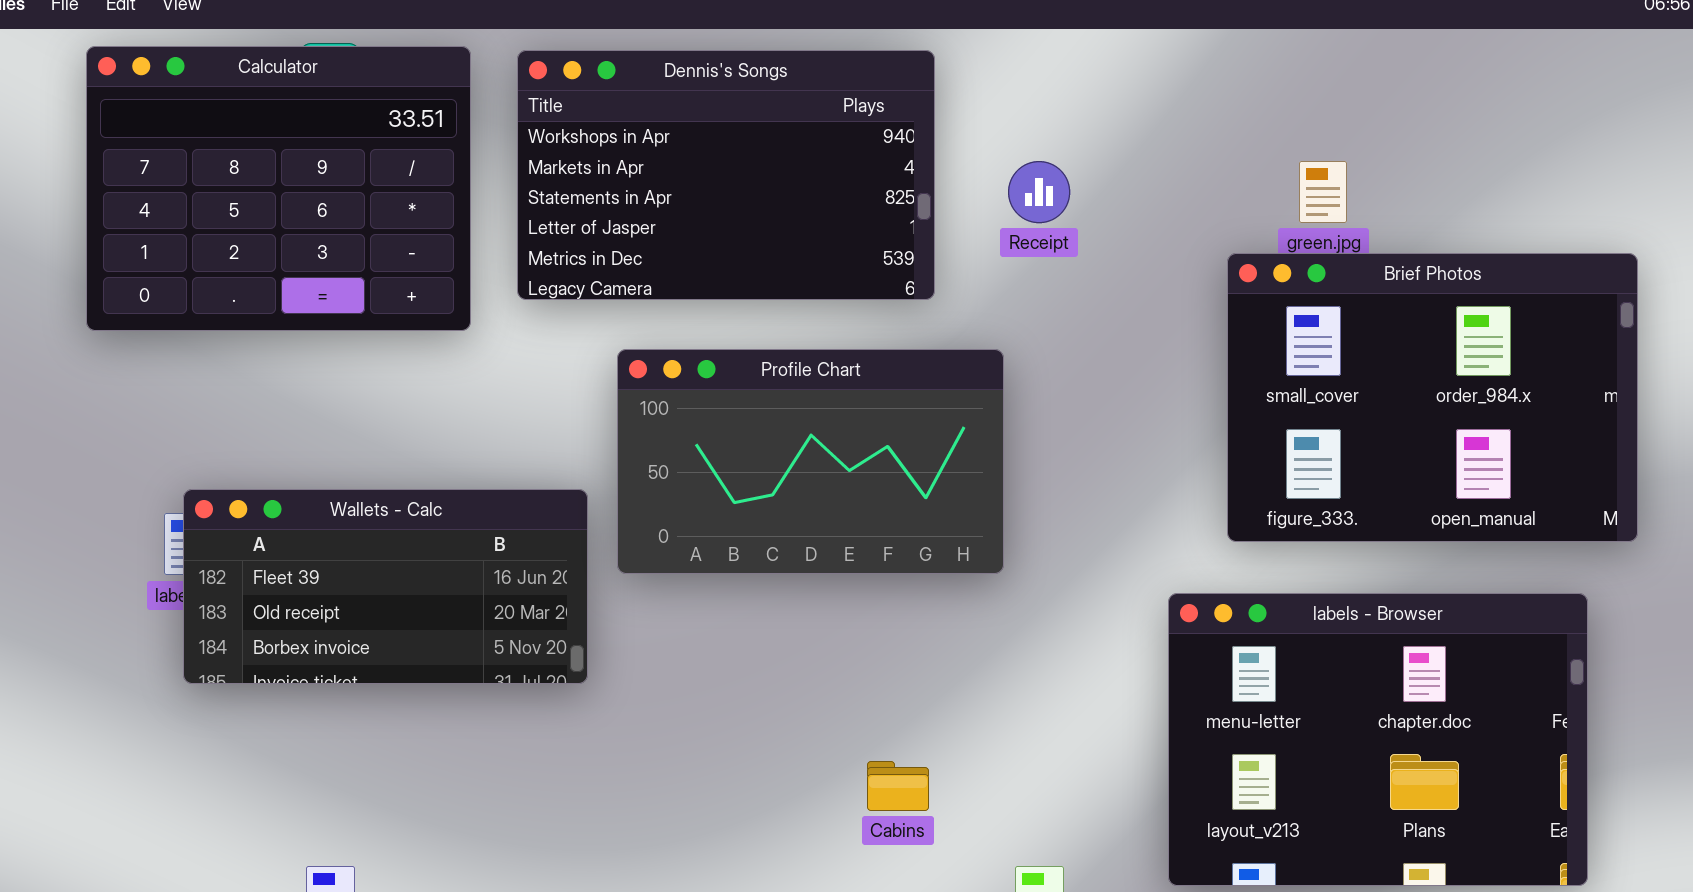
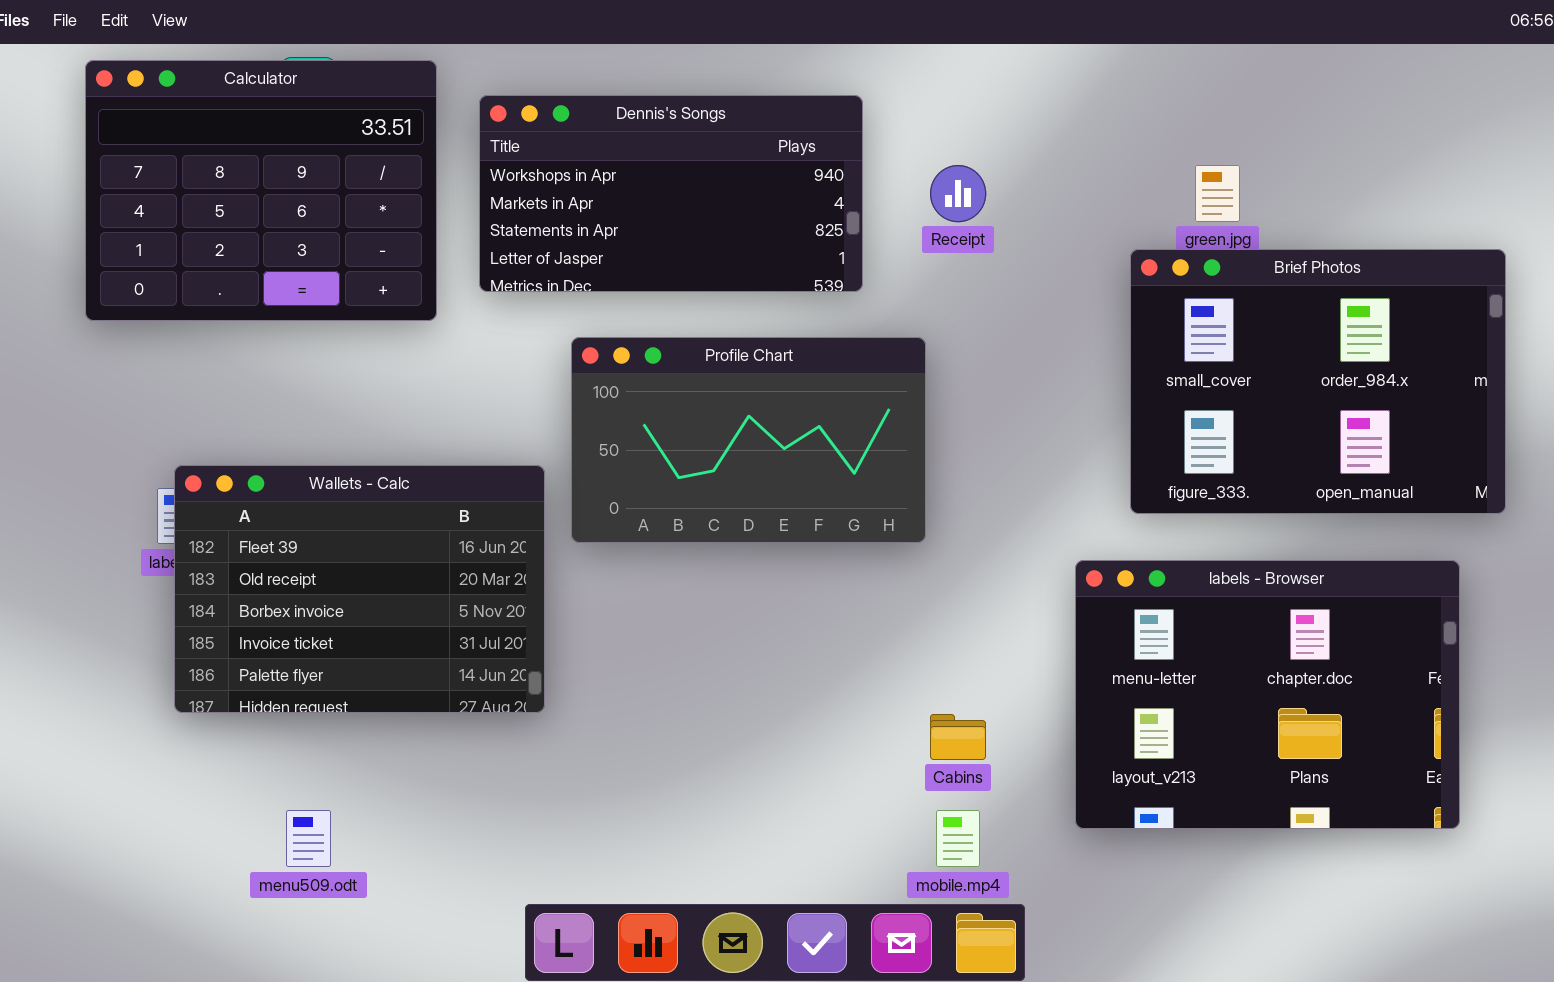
Dennis's Songs: [517,50,935,300] -> [479,95,863,292], resized
Wallets - Calc: [183,489,588,684] -> [174,465,545,713], resized
Cabins: [867,761,929,811] -> [930,714,986,760], moved

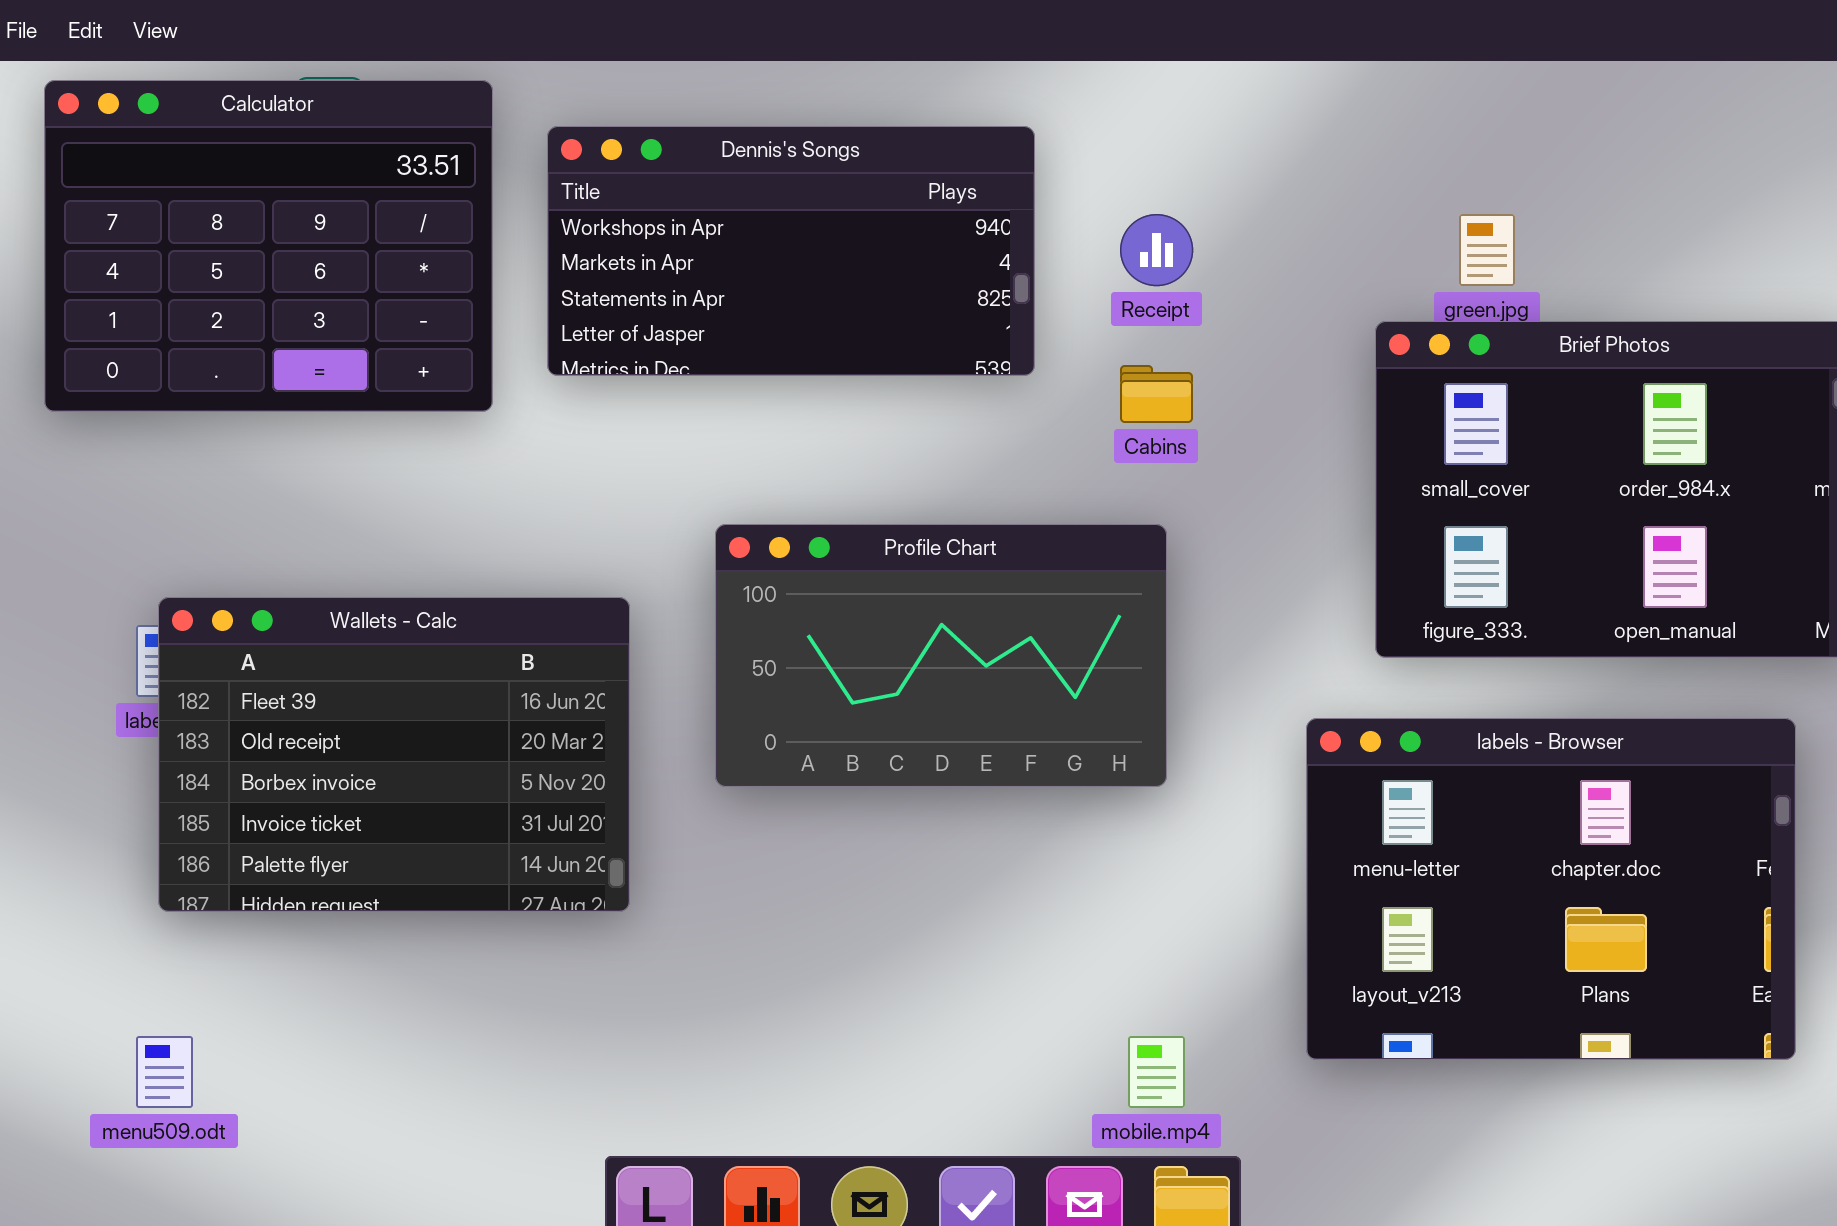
Profile Chart: [571,337,926,543] -> [715,524,1167,787], moved
Cabins: [930,714,986,760] -> [1120,365,1193,423], moved
menu509.odt: [286,810,331,867] -> [136,1036,193,1108], moved

